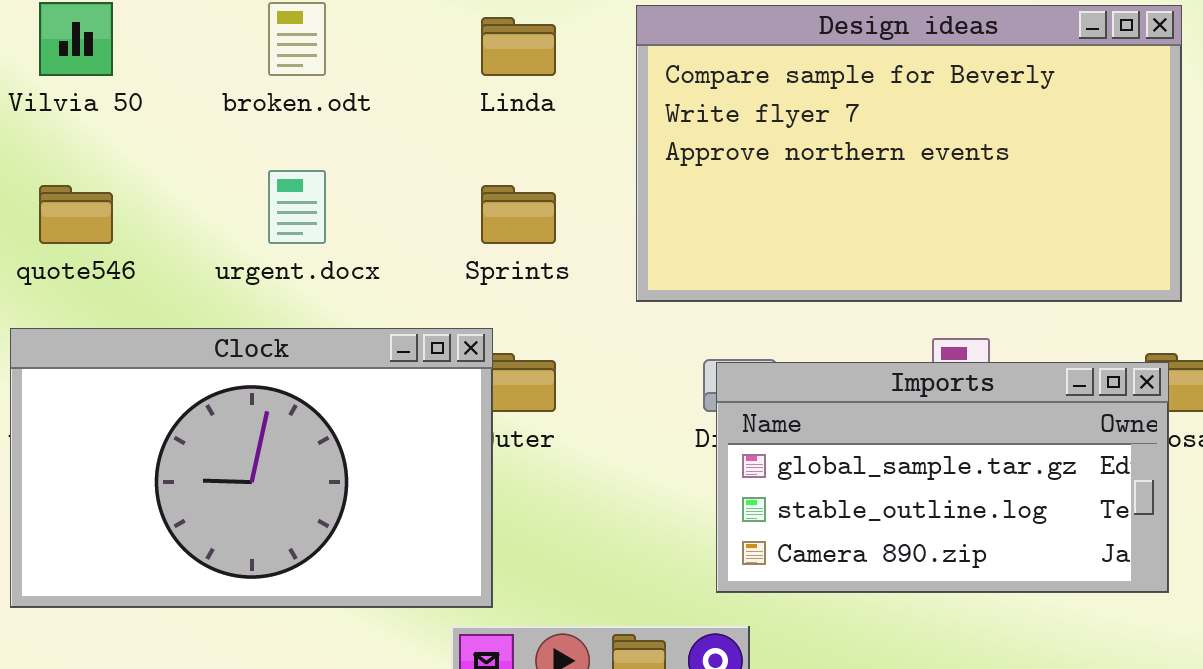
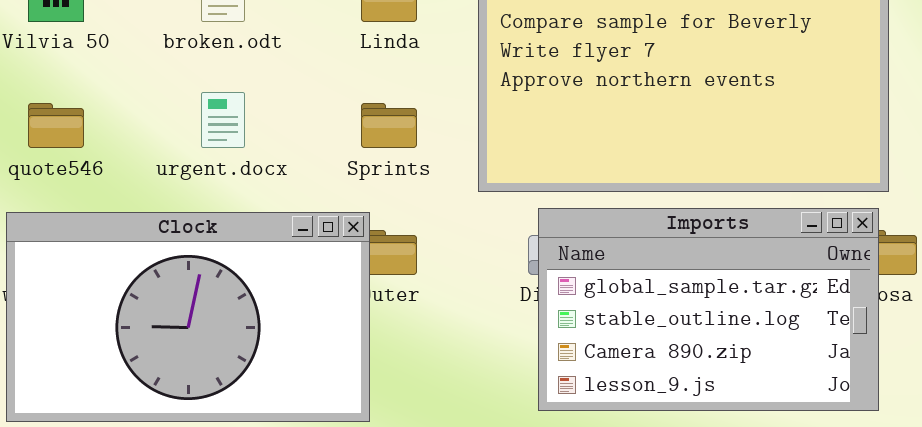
Imports: [716,362,1169,593] -> [538,208,879,411], resized

